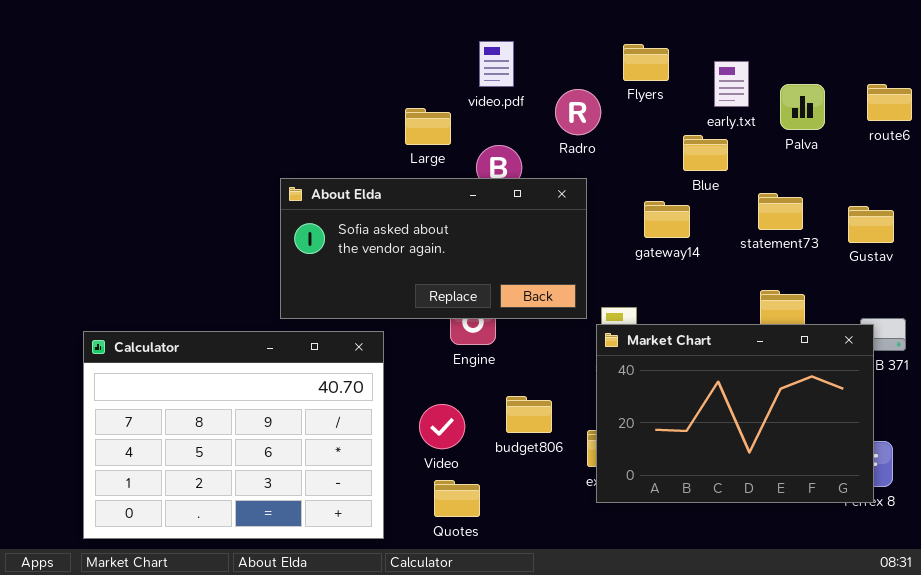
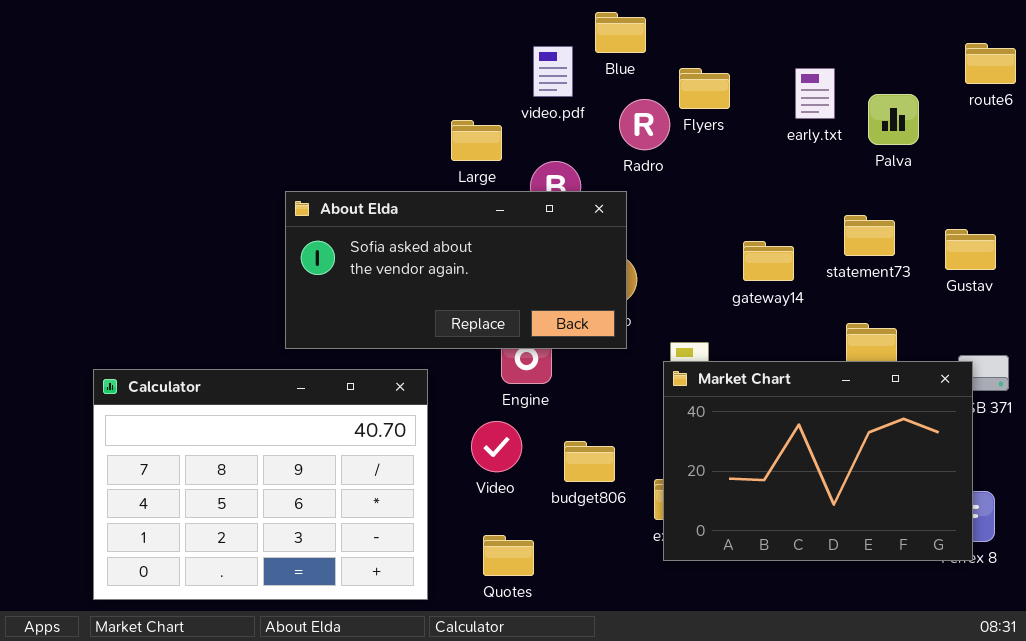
Flyers: [623,44,669,81] -> [679,68,730,109], moved
route6: [867,84,912,121] -> [965,43,1016,84], moved
Blue: [683,135,728,171] -> [595,12,646,53], moved
About Elda: [280,178,587,319] -> [285,191,627,349], moved
gateway14: [644,201,690,238] -> [743,241,794,281], moved
Video: [419,404,465,449] -> [471,421,522,472], moved

